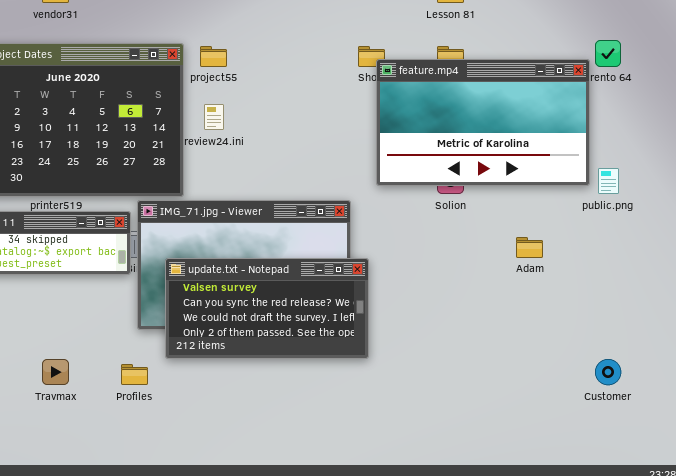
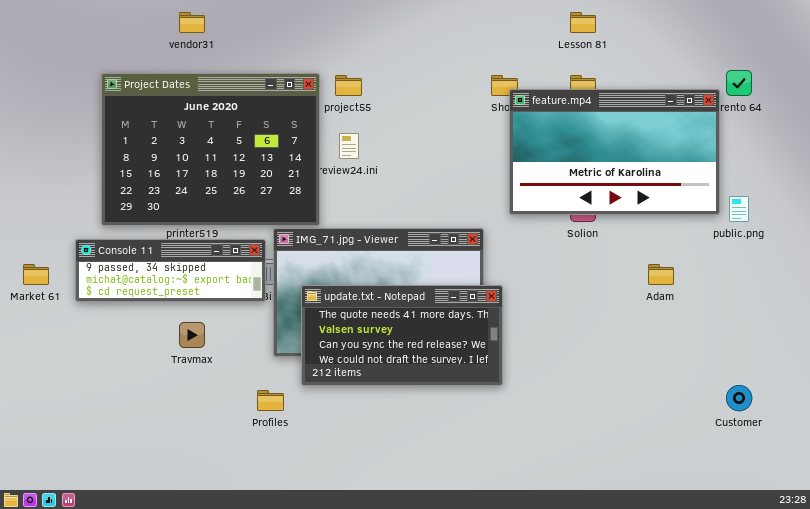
update.txt - Notepad: [165,258,369,359] -> [301,285,503,386], scrolled up 1 row
Travmax: [42,359,69,385] -> [179,322,205,348], moved

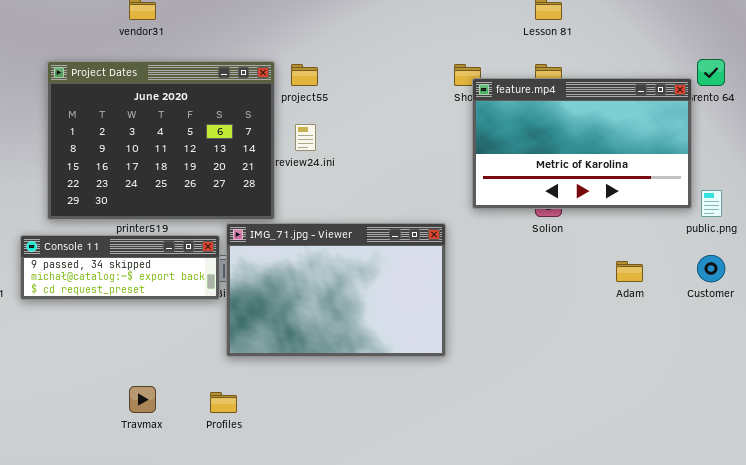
update.txt - Notepad: [301,285,503,386] -> none, closed
Travmax: [179,322,205,348] -> [129,386,156,413], moved
Customer: [726,385,752,411] -> [697,255,725,282], moved

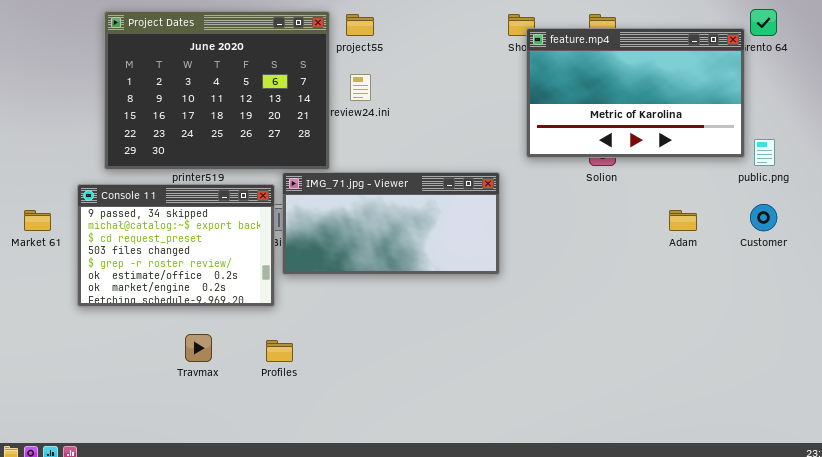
IMG_71.jpg - Viewer: [226,223,446,357] -> [282,172,500,275], resized
Console 11: [20,235,220,300] -> [77,184,275,307], resized

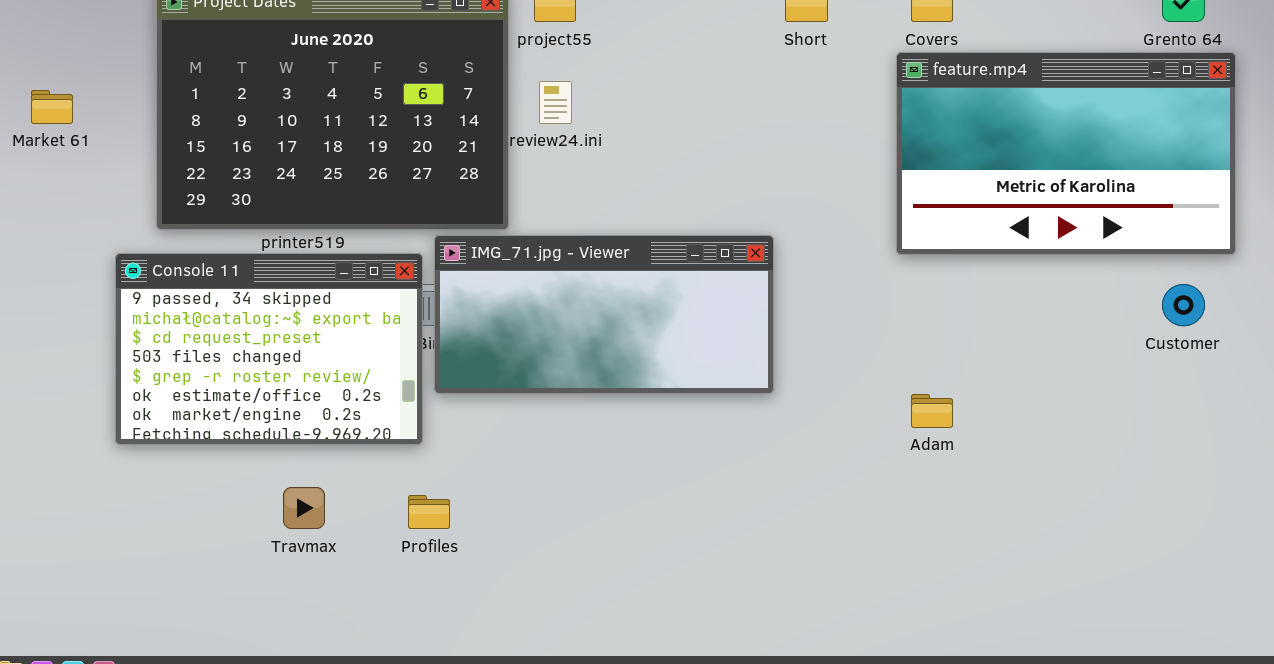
feature.mp4: [526,28,745,158] -> [896,52,1236,255], moved
Market 61: [24,210,51,231] -> [31,90,73,124], moved
Adam: [669,210,697,231] -> [911,394,953,428], moved

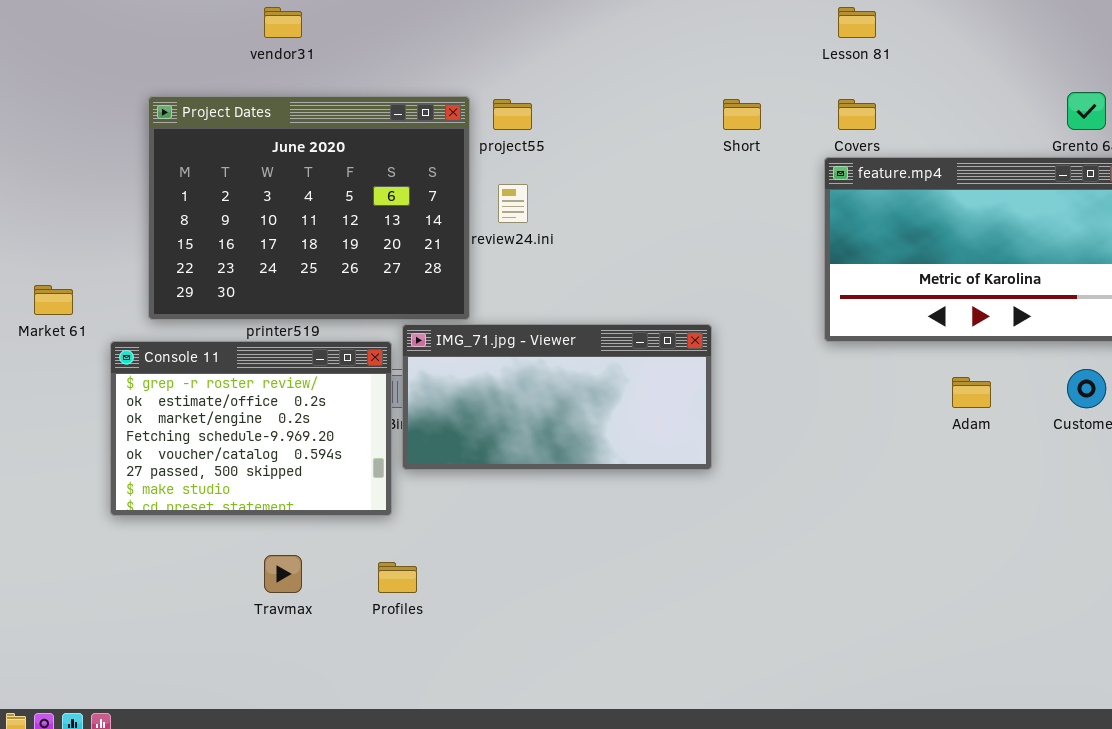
Market 61: [31,90,73,124] -> [34,285,73,315], moved
Console 11: [115,253,423,445] -> [110,341,392,516], scrolled down 4 rows
Adam: [911,394,953,428] -> [952,377,991,408], moved

